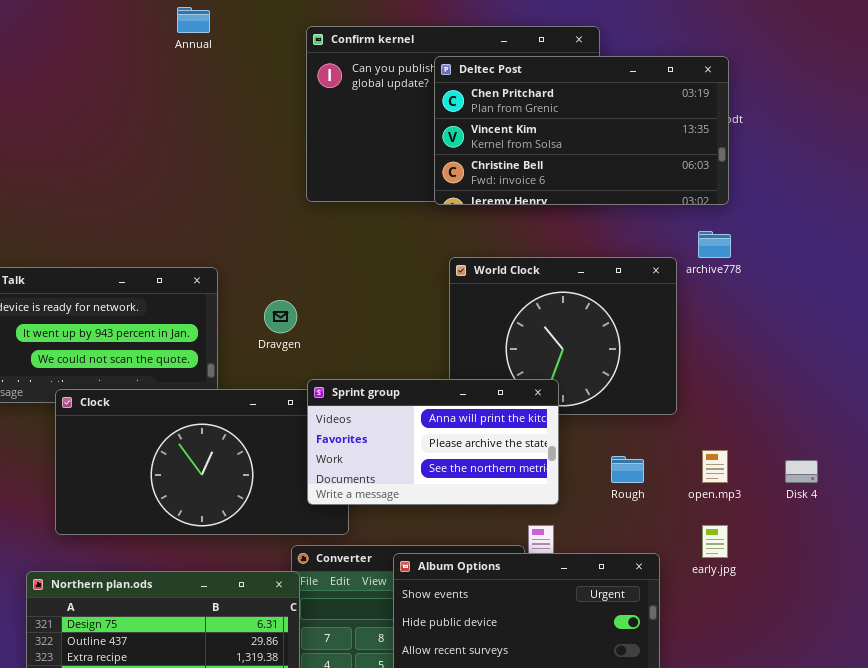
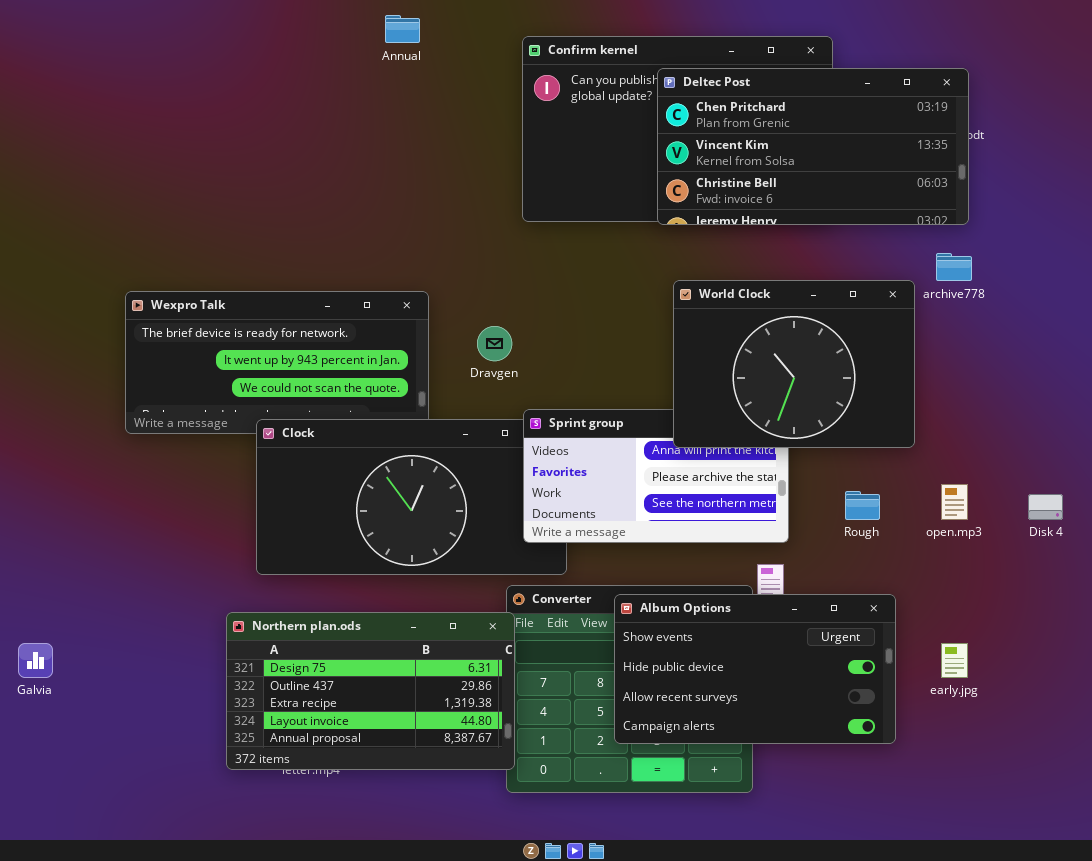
World Clock: [449,257,677,415] -> [673,280,915,448], raised
early.jpg: [702,525,728,558] -> [941,643,968,678], moved

